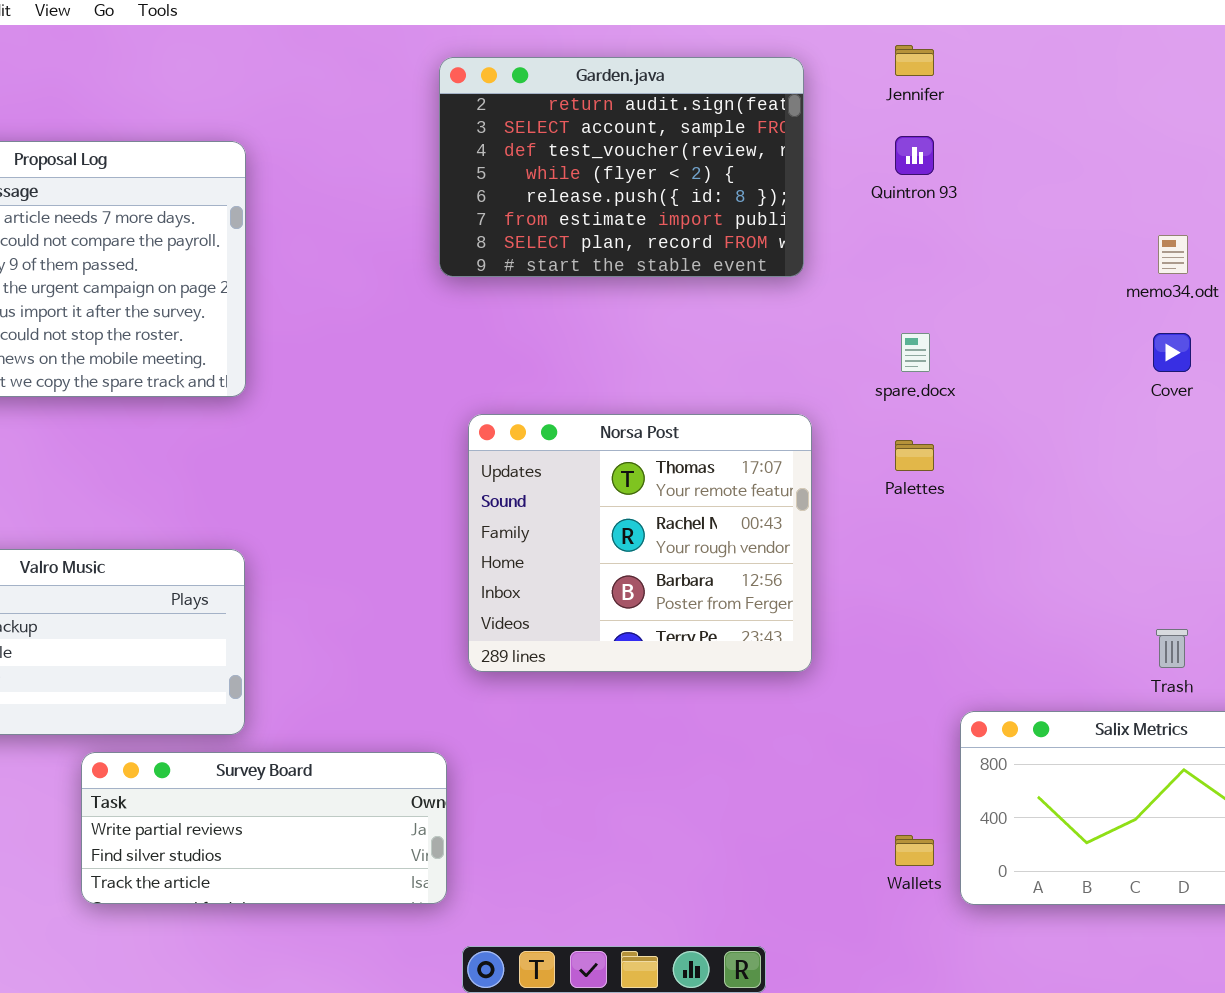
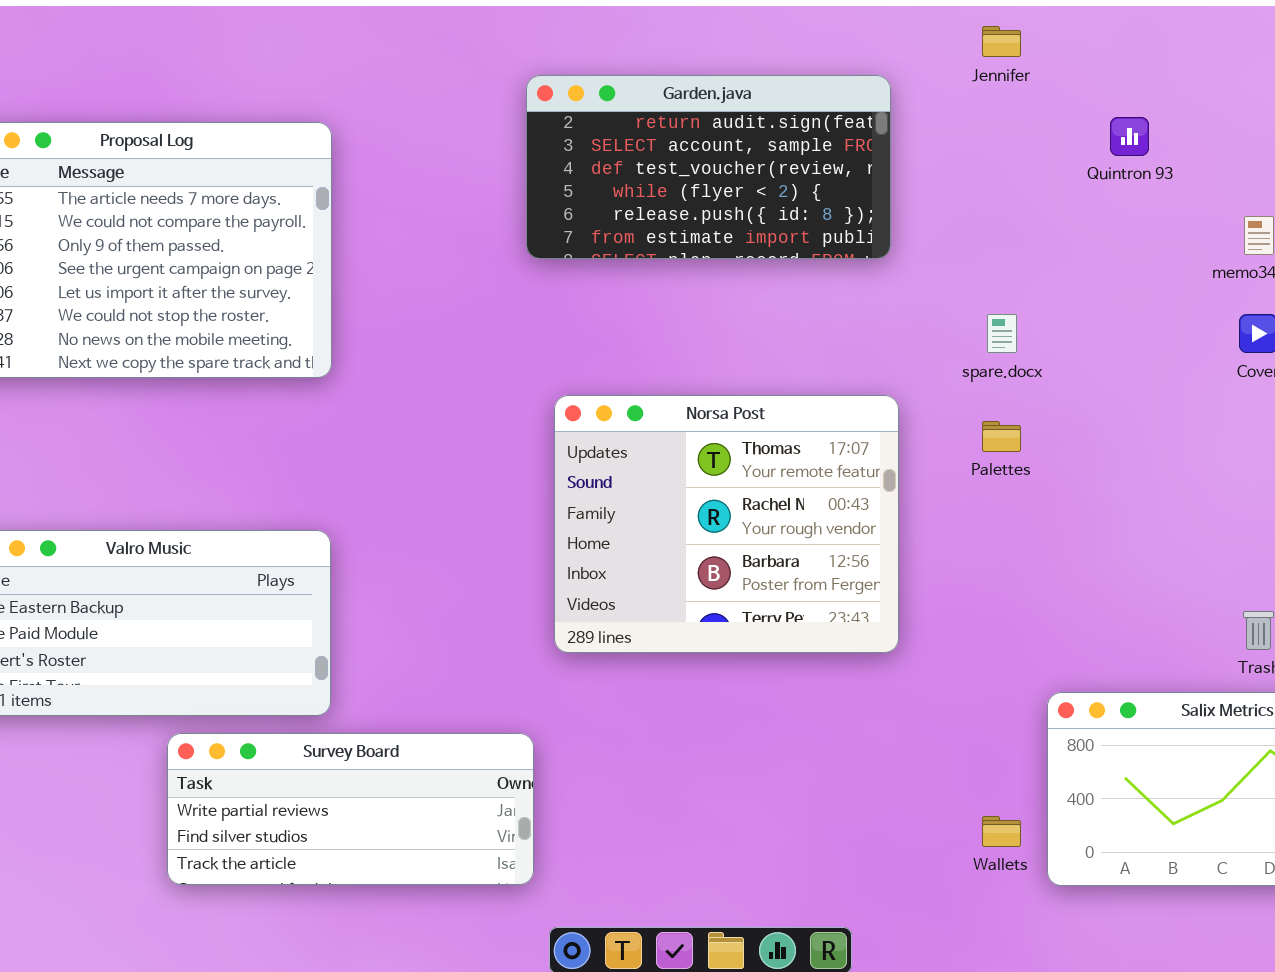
Garden.java: [439,57,804,277] -> [526,75,891,259], resized
Quintron 93: [895,136,934,175] -> [1110,117,1149,156], moved

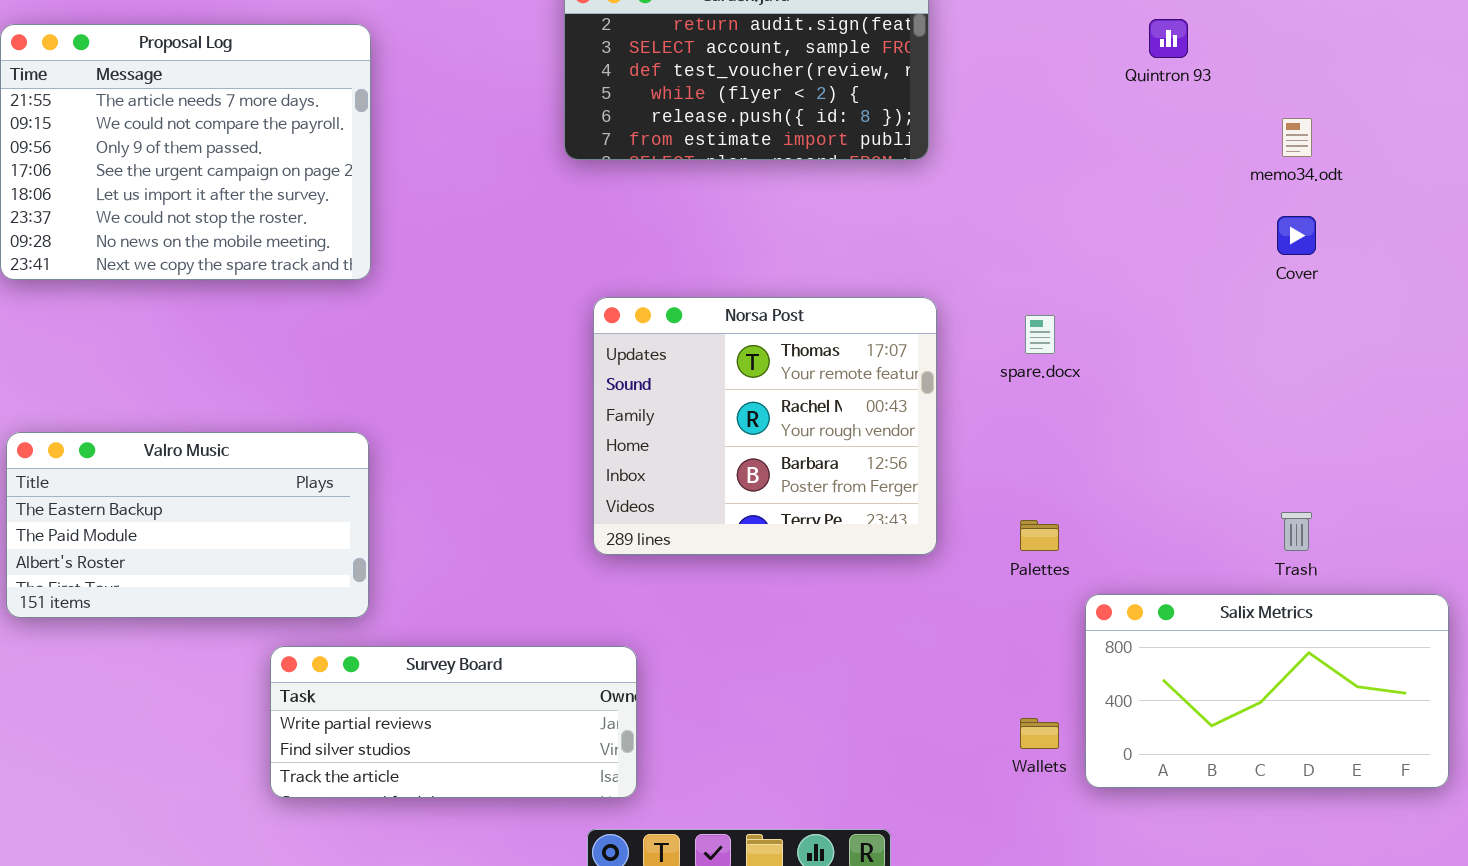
spare.docx: [987,314,1017,353] -> [1025,315,1055,354], moved
Palettes: [982,421,1021,452] -> [1020,520,1059,551], moved
Survey Board: [167,733,534,885] -> [270,646,637,798], moved

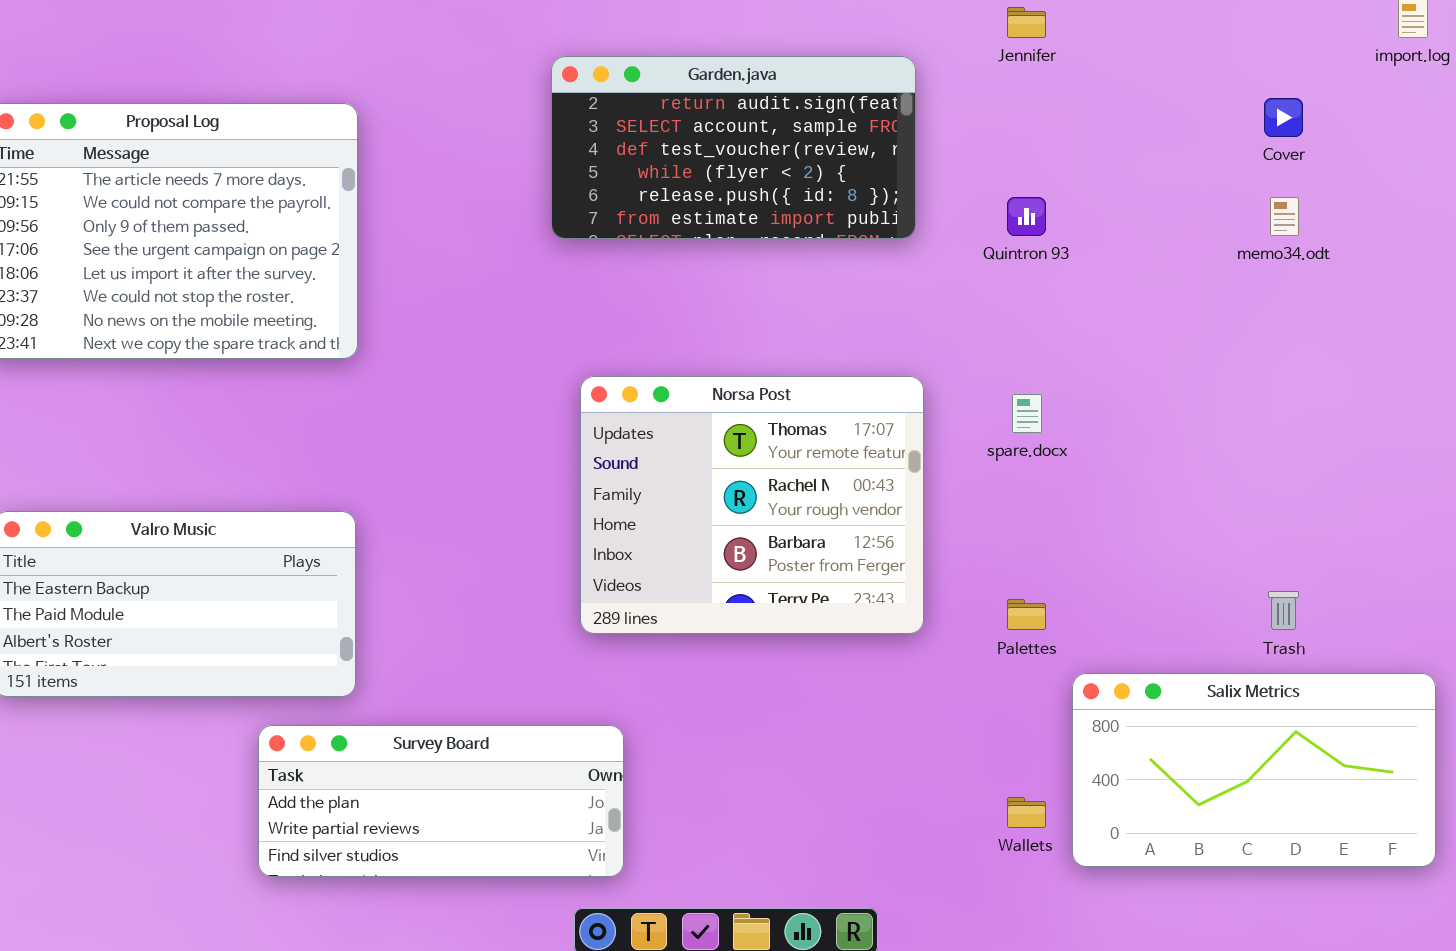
Quintron 93: [1149,19,1188,58] -> [1007,197,1046,236], moved
Cover: [1277,216,1316,255] -> [1264,98,1303,137], moved
Survey Board: [270,646,637,798] -> [258,725,624,877], scrolled up 1 row

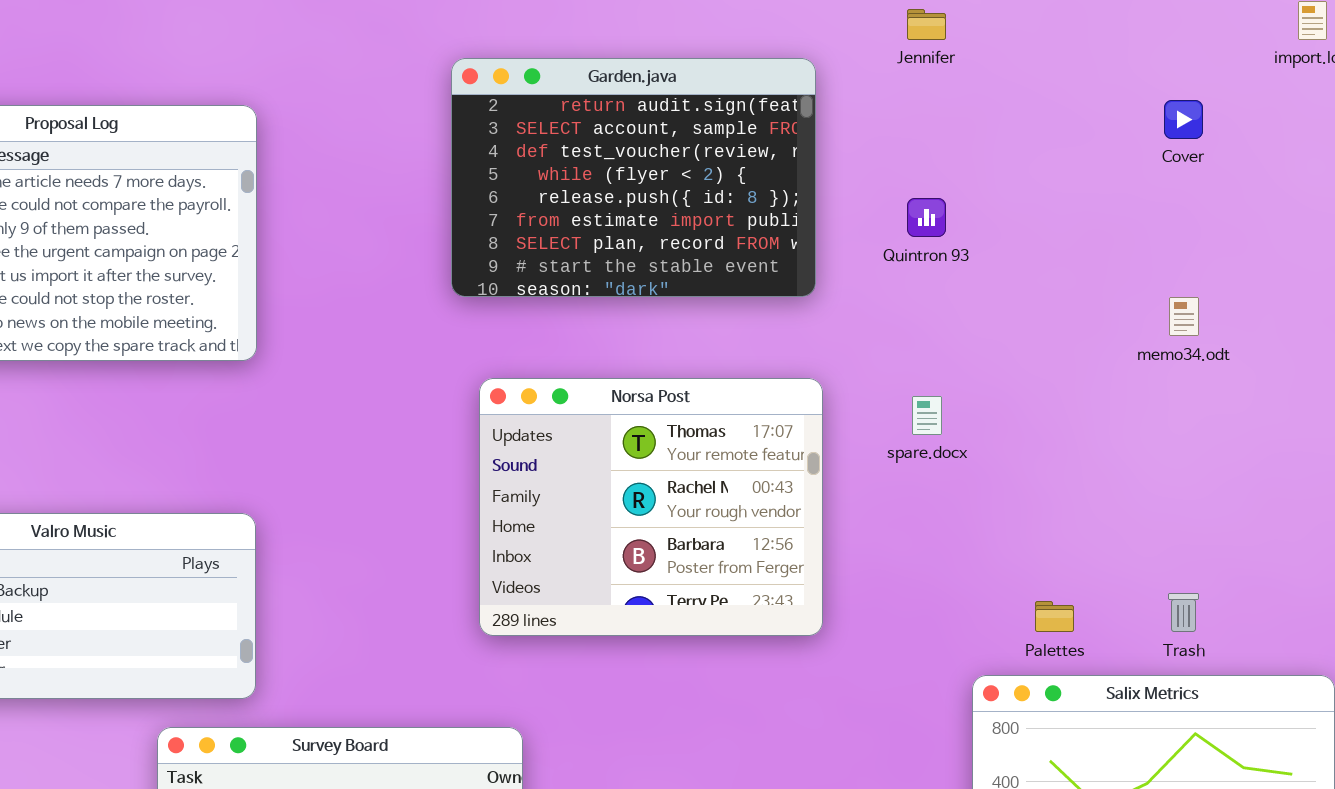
Garden.java: [551,56,916,239] -> [451,58,816,297], resized
memo34.odt: [1270,197,1299,236] -> [1169,297,1199,336], moved
Palettes: [1007,599,1046,630] -> [1035,601,1074,632], moved

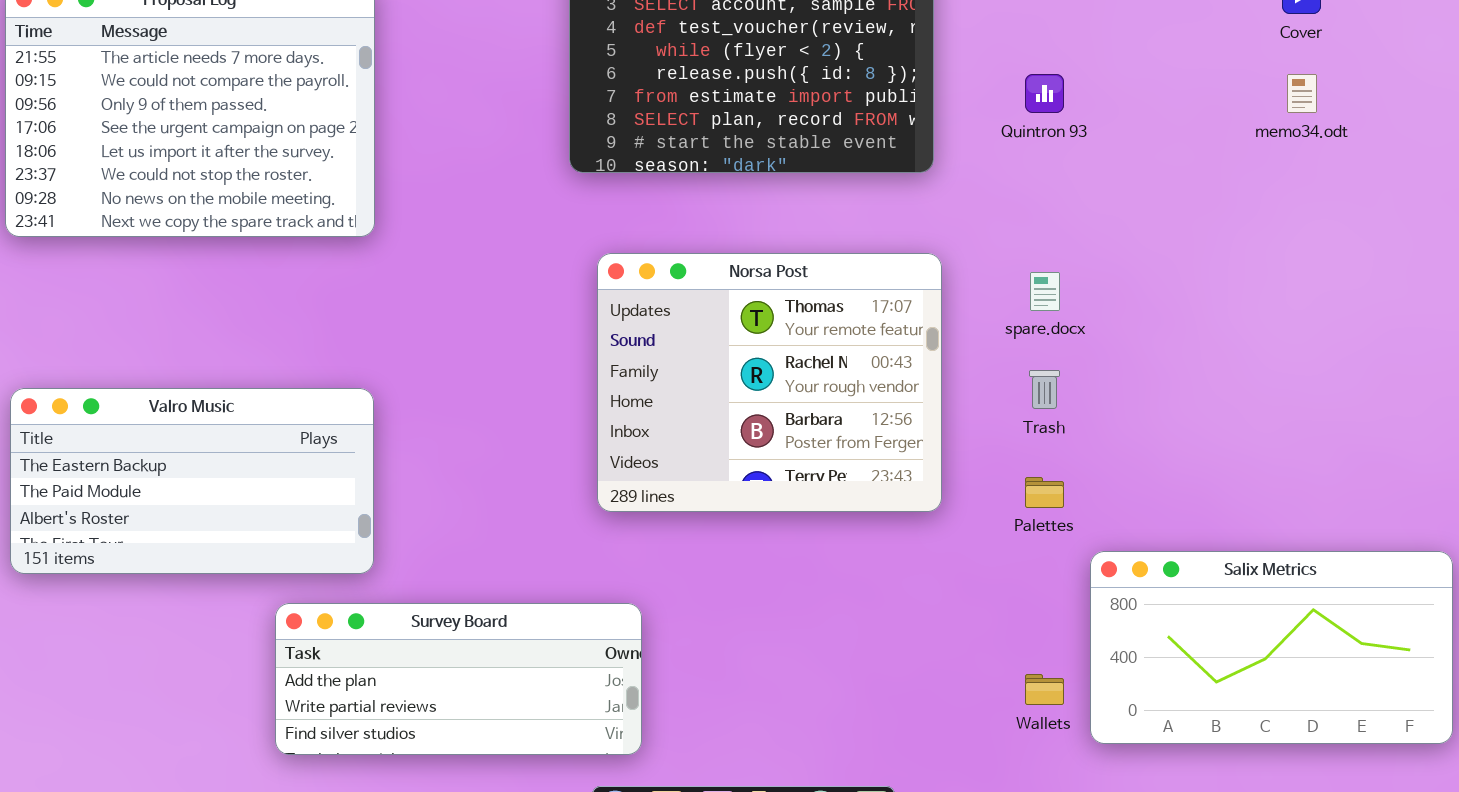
memo34.odt: [1169,297,1199,336] -> [1287,74,1317,113], moved
Trash: [1168,593,1199,632] -> [1029,370,1060,409], moved
Palettes: [1035,601,1074,632] -> [1025,477,1064,508], moved

